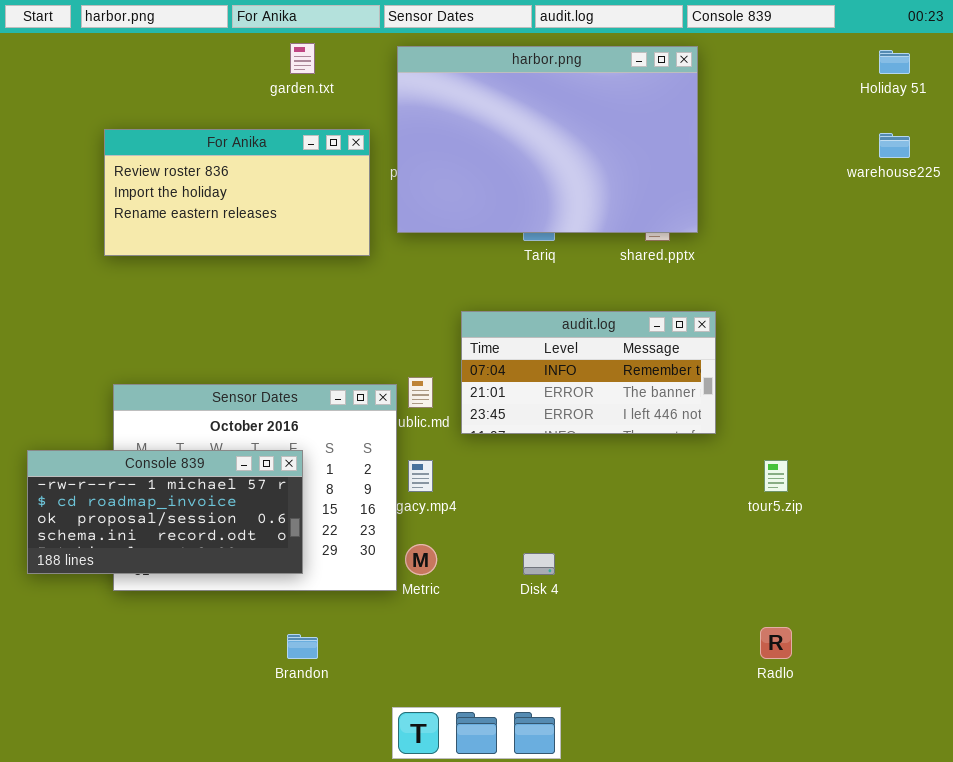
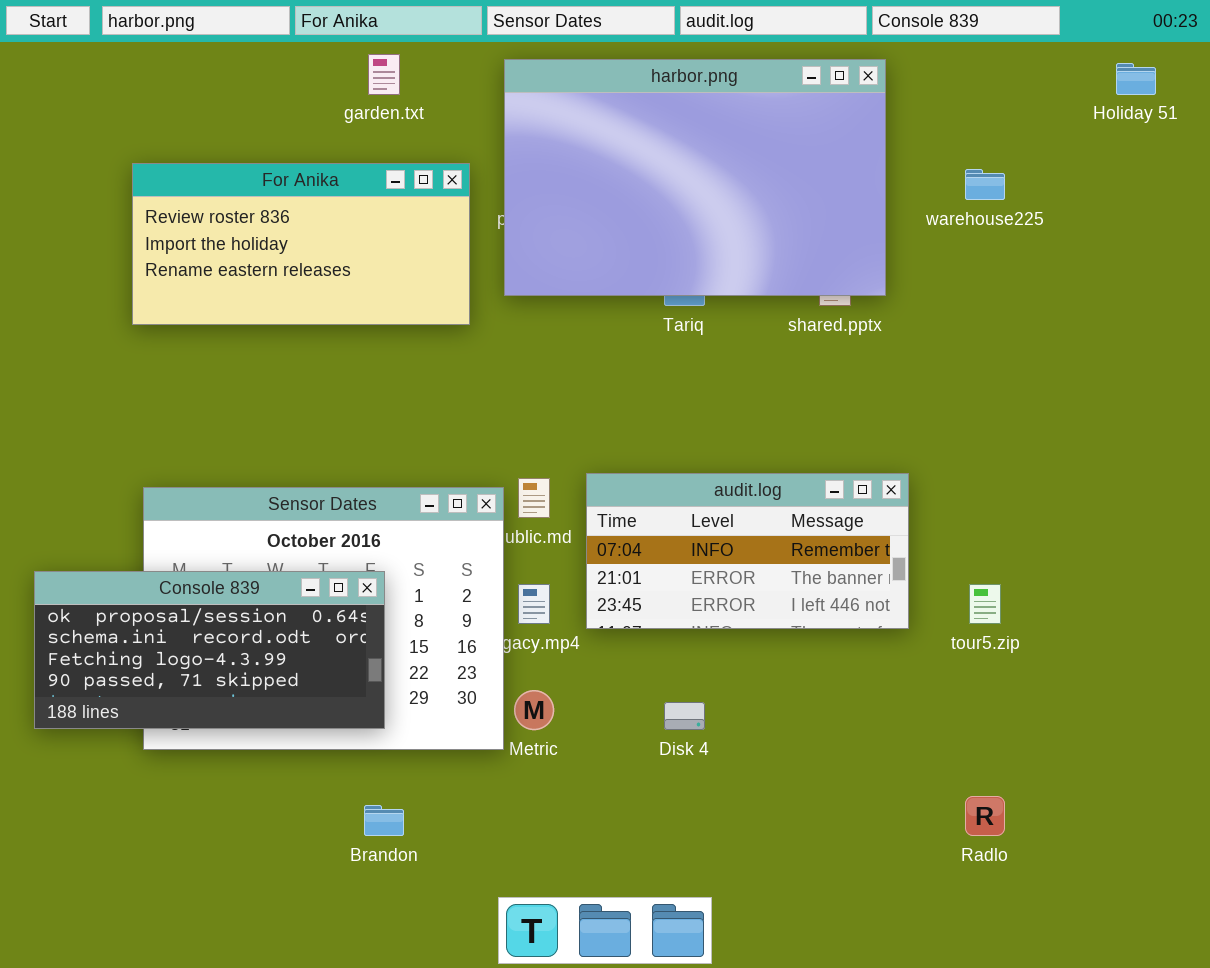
warehouse225: [879,133,910,158] -> [965,169,1005,200], moved
audit.log: [461,311,716,434] -> [586,473,909,629], moved
Console 839: [27,450,303,574] -> [34,571,385,729], scrolled down 2 rows

